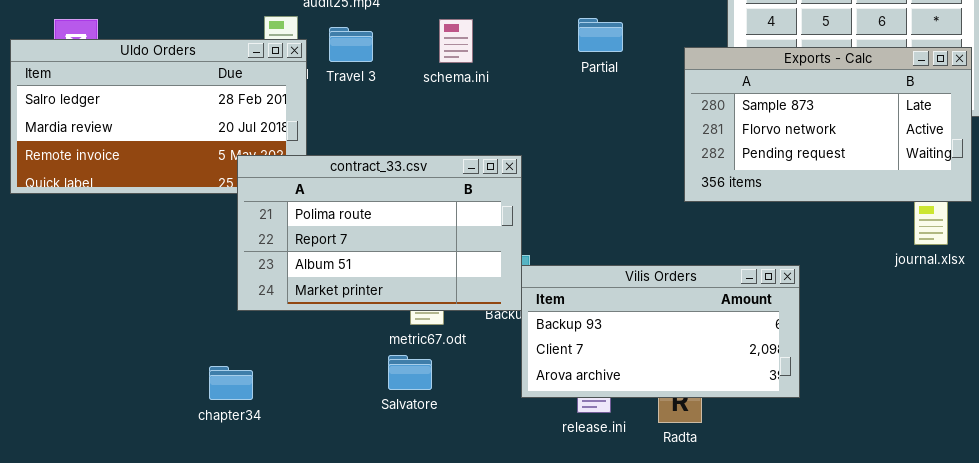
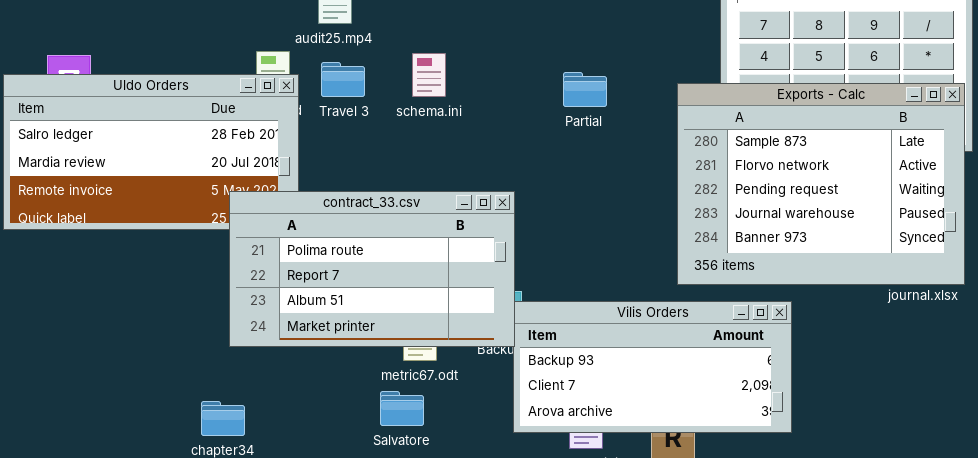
Partial: [578,18,623,52] -> [563,72,607,107], moved
schema.ini: [439,19,473,63] -> [412,53,446,97], moved
Exports - Calc: [684,47,972,202] -> [677,83,965,285], resized

